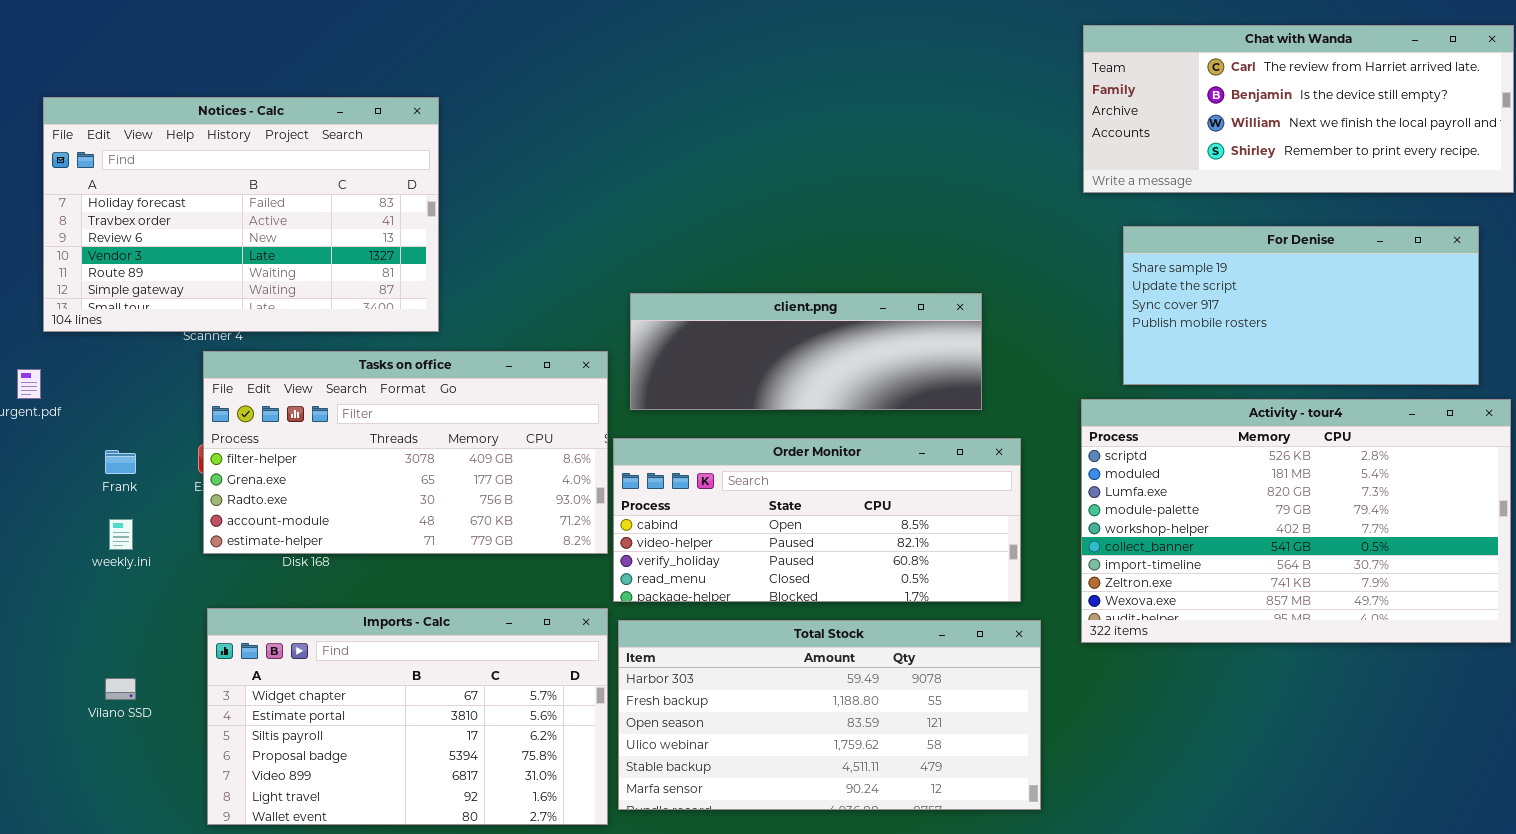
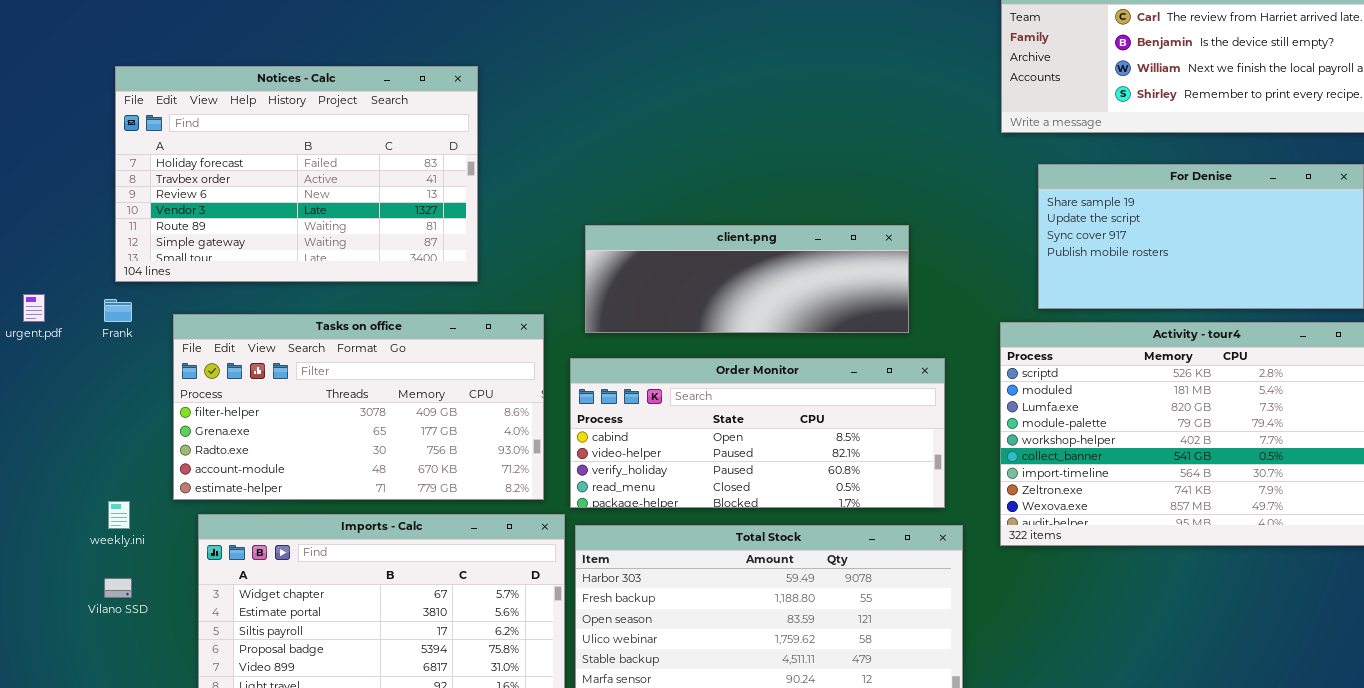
Notices - Calc: [43,97,439,332] -> [115,66,478,282], moved
Tasks on office: [203,351,608,554] -> [173,314,544,500], moved
Frank: [105,450,136,474] -> [104,299,132,322], moved
weekly.ini: [109,519,133,550] -> [108,501,130,529], moved

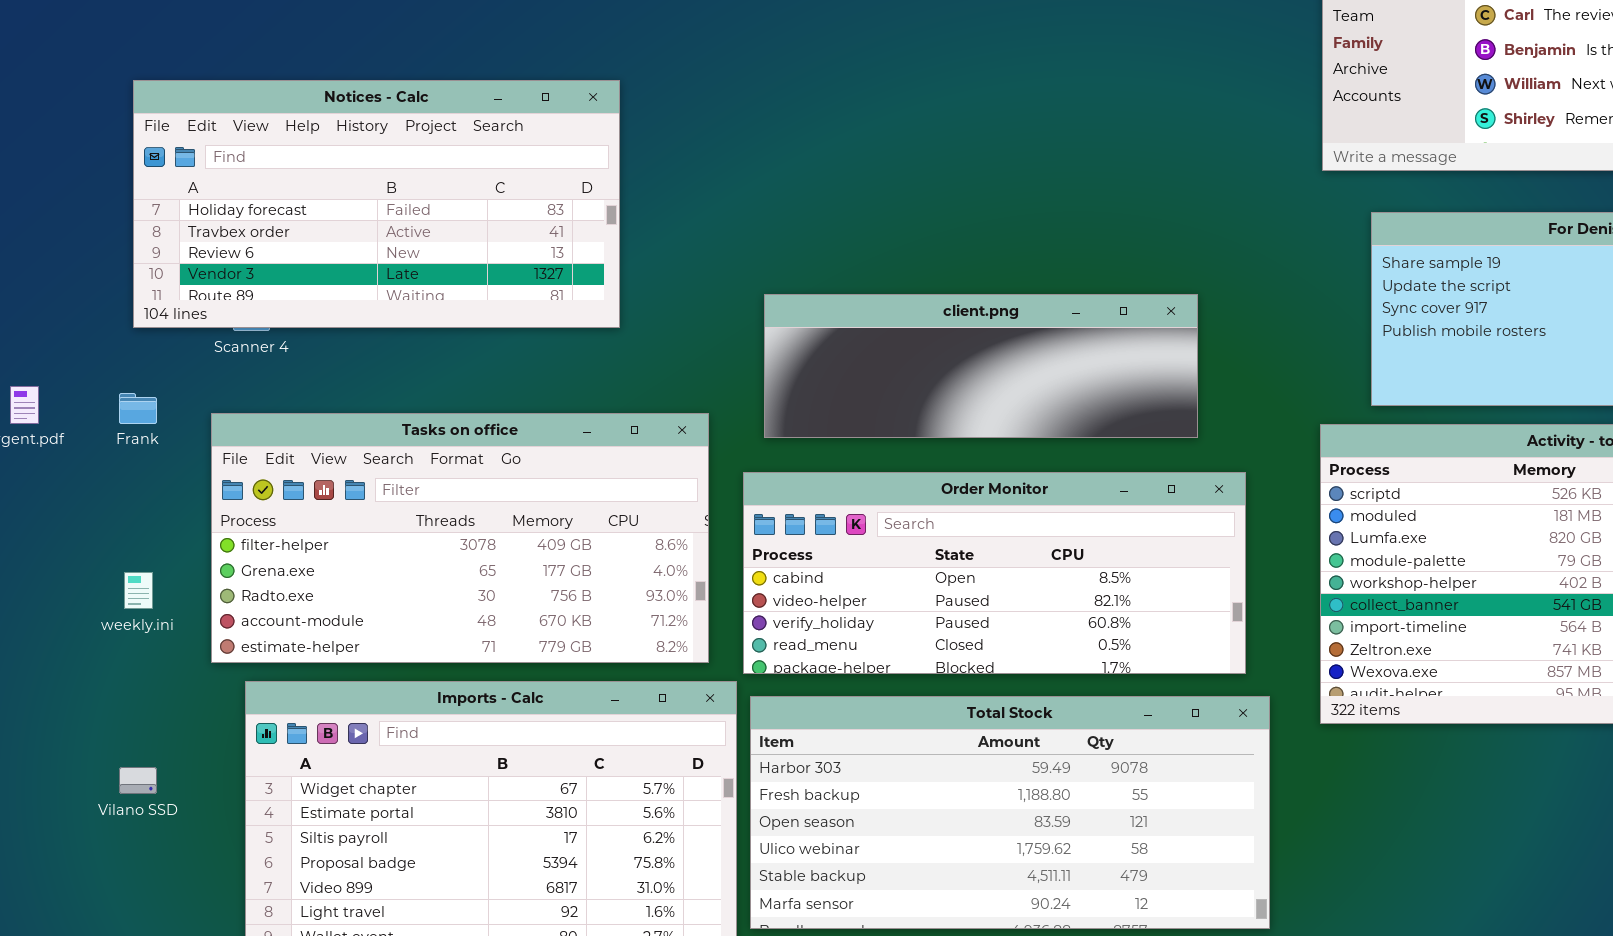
Notices - Calc: [115,66,478,282] -> [133,80,620,328], resized
weekly.ini: [108,501,130,529] -> [124,572,153,609], moved

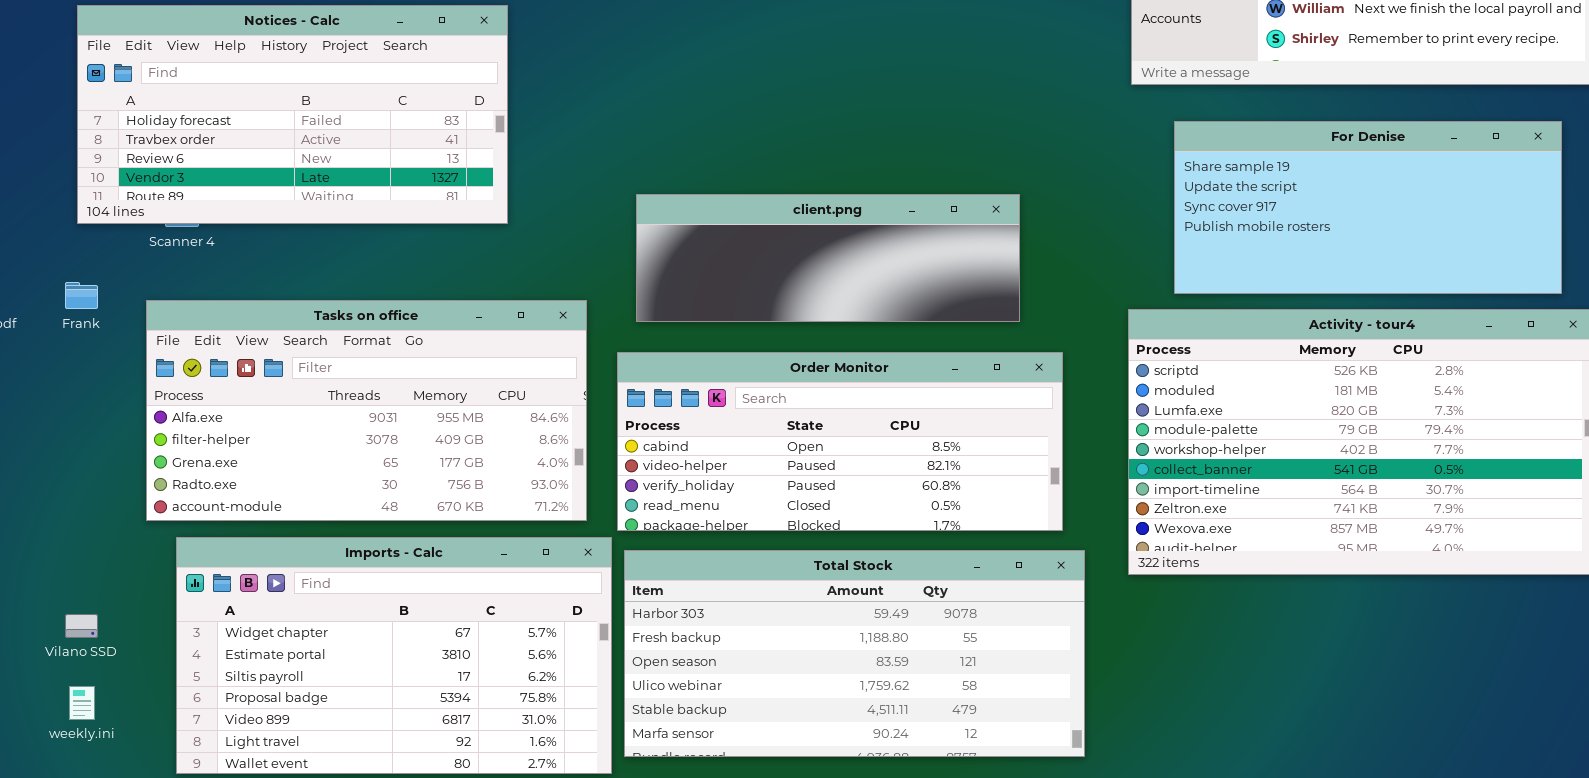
Tasks on office: [211,413,709,663] -> [146,300,587,521], scrolled up 1 row
weekly.ini: [124,572,153,609] -> [69,686,95,720], moved

